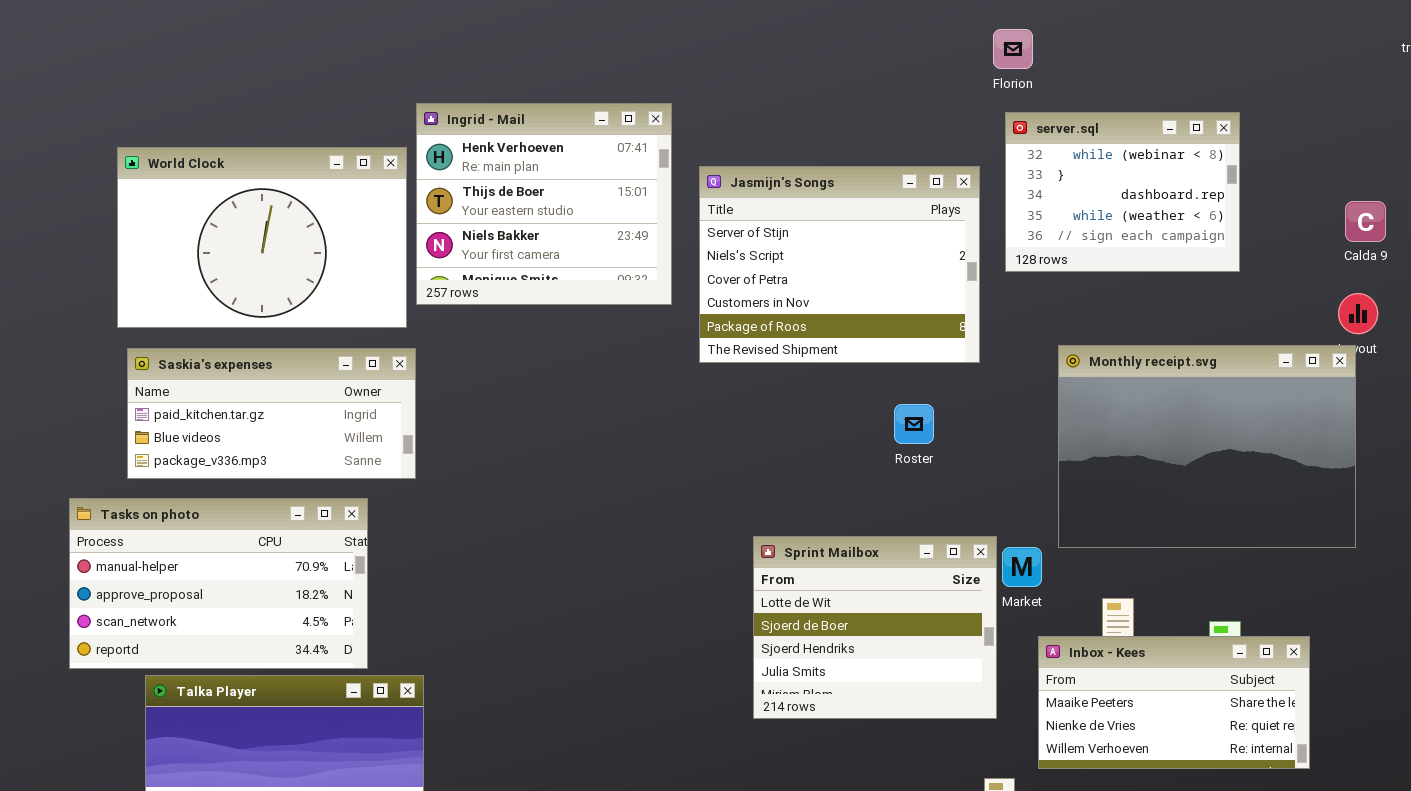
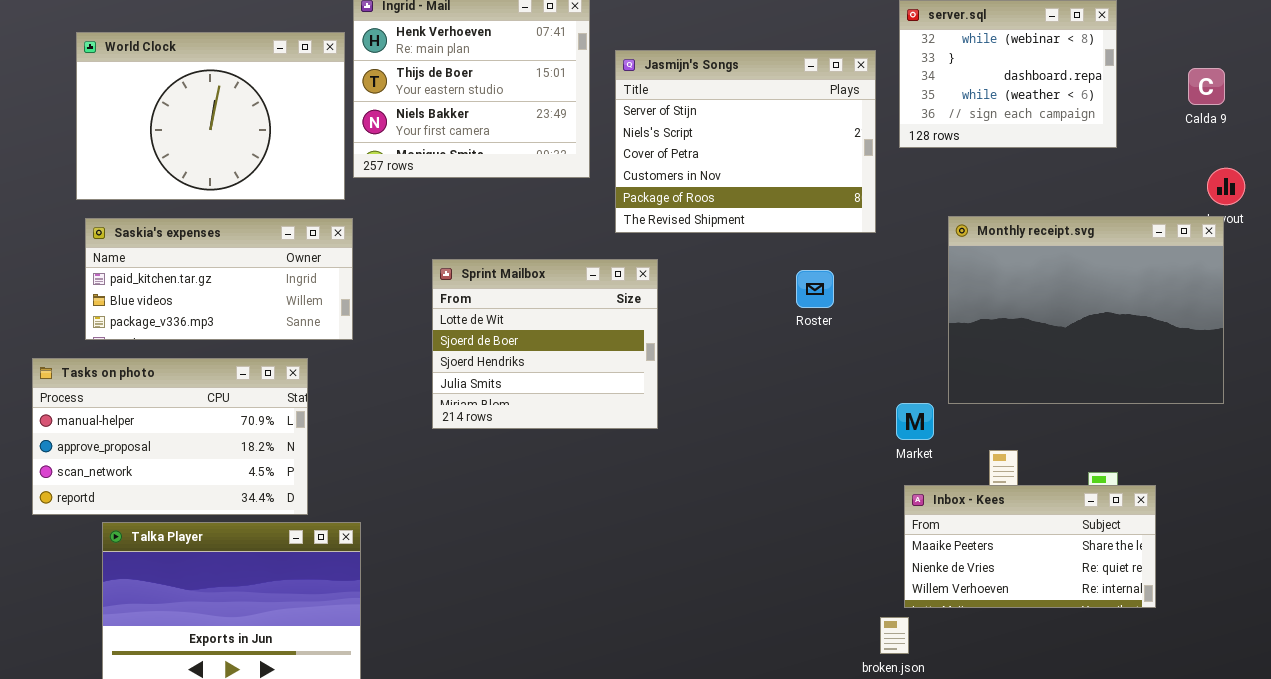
Calda 9: [1345,201,1386,242] -> [1188,68,1225,105], moved
Sprint Mailbox: [753,536,997,719] -> [432,259,658,429], moved
Inbox - Kees: [1038,636,1310,769] -> [904,485,1156,608], moved

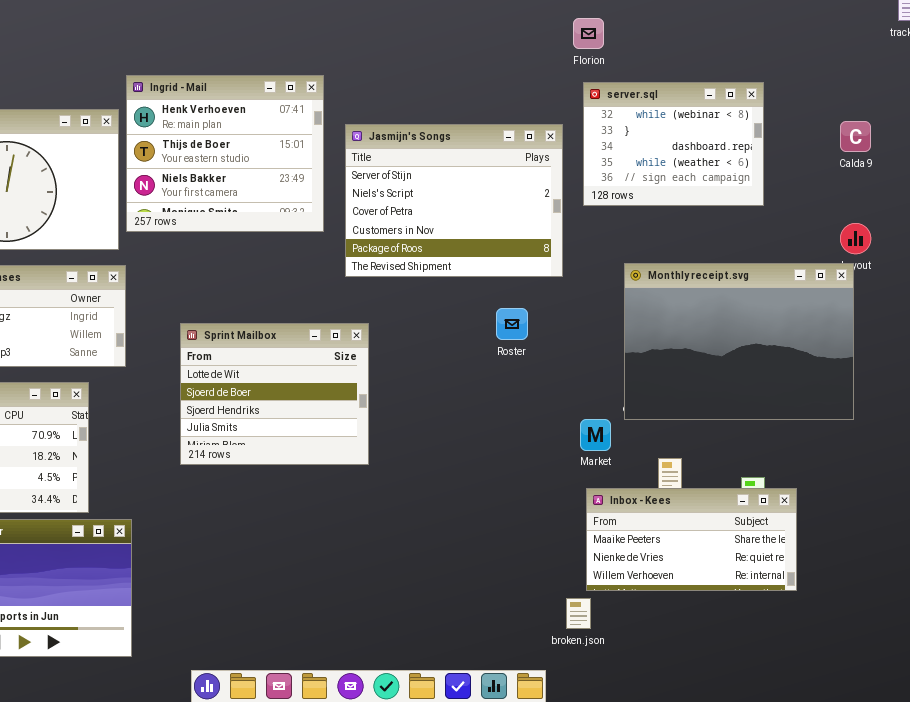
Calda 9: [1188,68,1225,105] -> [840,121,871,152], moved
Sprint Mailbox: [432,259,658,429] -> [180,323,369,465], moved

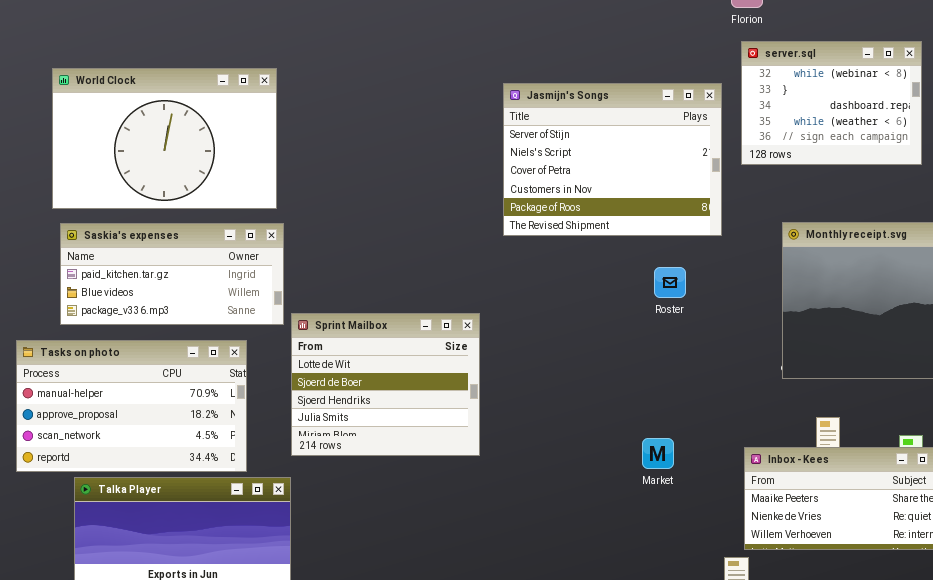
Ingrid - Mail: [126,75,324,232] -> none, closed
Sprint Mailbox: [180,323,369,465] -> [291,313,480,456], moved
Market: [580,419,611,451] -> [642,438,674,469], moved

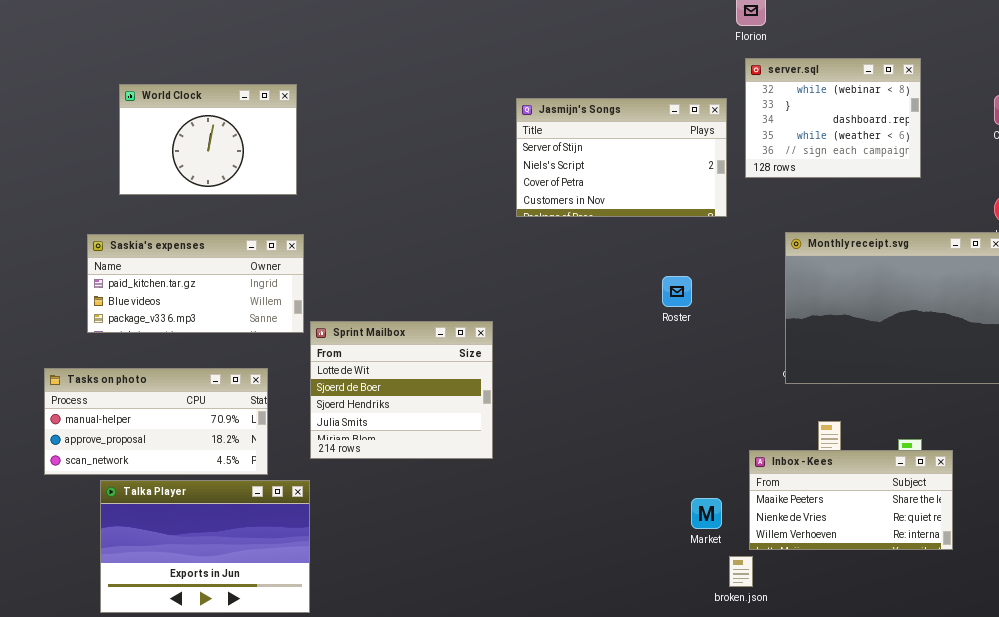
World Clock: [52,68,277,209] -> [119,84,297,195], resized
Jasmijn's Songs: [503,83,722,236] -> [516,98,727,217], resized
Tasks on photo: [16,340,247,472] -> [44,368,268,475], resized
Market: [642,438,674,469] -> [691,498,722,529], moved

